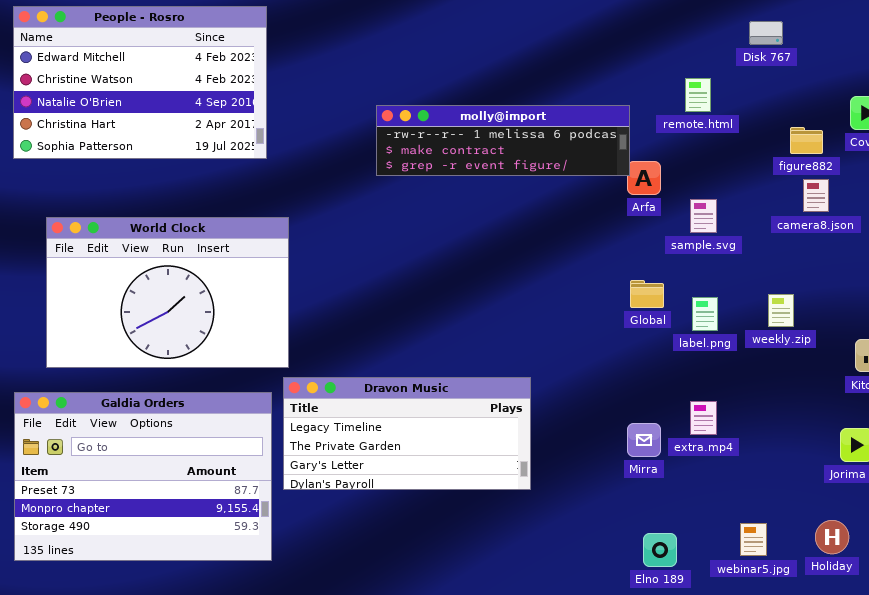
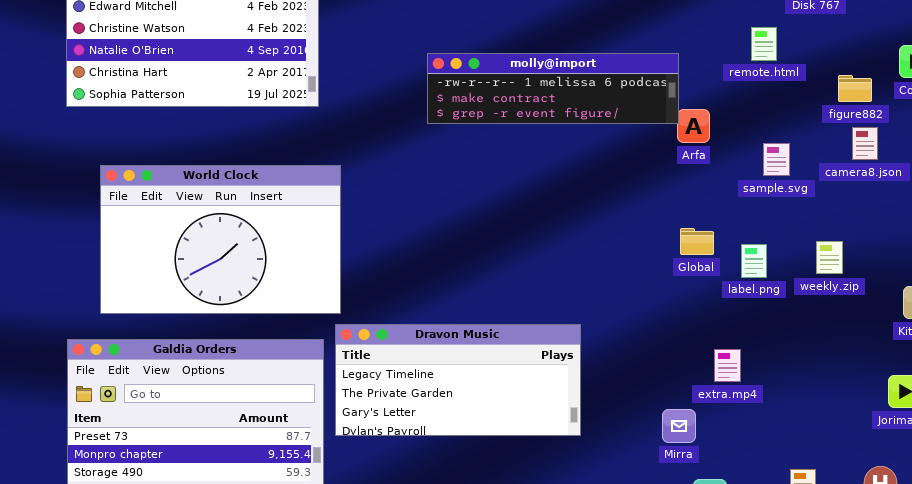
remote.html: [685,78,711,112] -> [751,27,777,61], moved
sample.svg: [690,199,717,233] -> [763,143,790,176], moved
extra.mp4: [690,401,717,435] -> [714,349,741,382], moved
Mirra: [627,423,661,457] -> [662,409,696,443], moved

